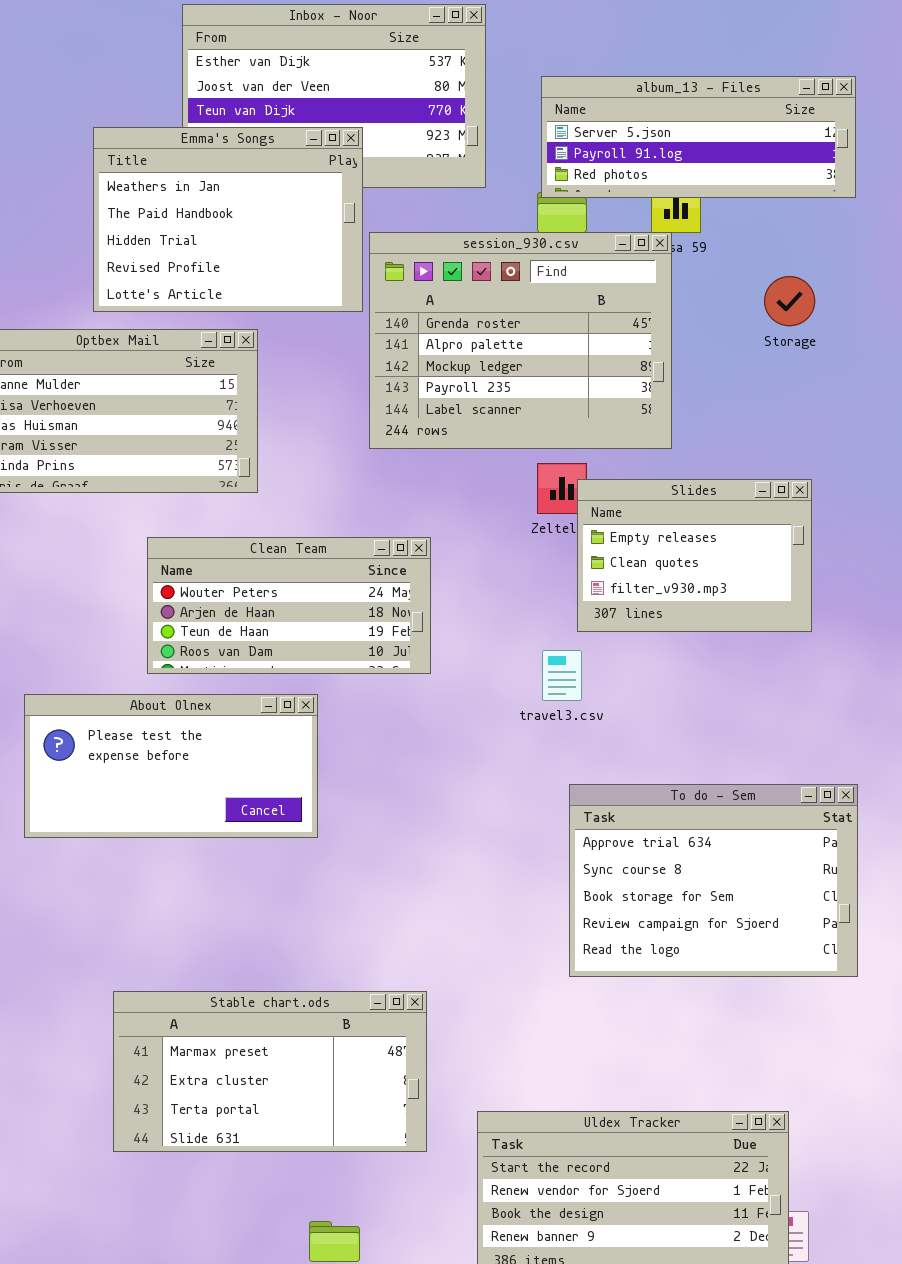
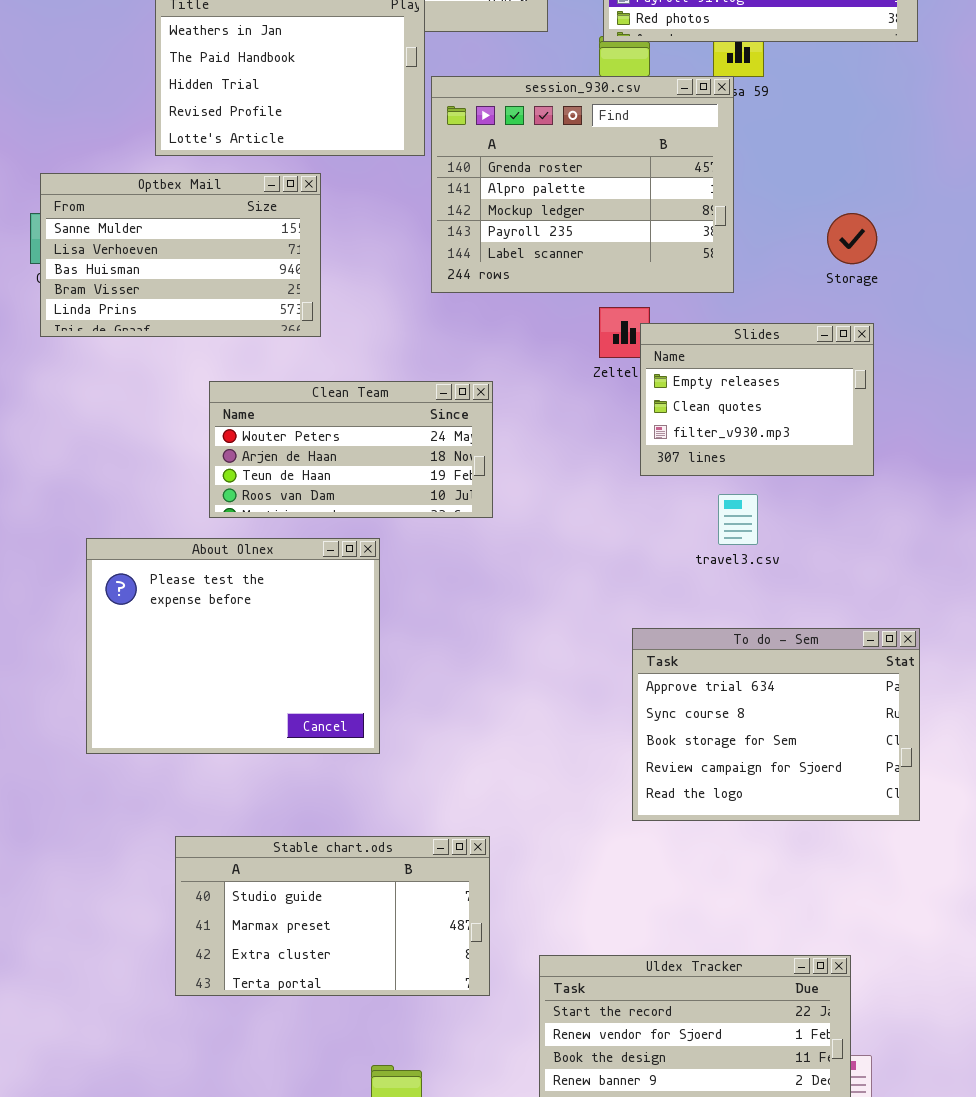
Storage: [764,276,815,326] -> [827,213,877,264], moved
travel3.csv: [542,650,582,701] -> [718,494,758,545], moved
About Olnex: [24,694,318,838] -> [86,538,380,754], resized
Stable chart.ods: [113,991,427,1152] -> [175,836,490,996], scrolled up 1 row

